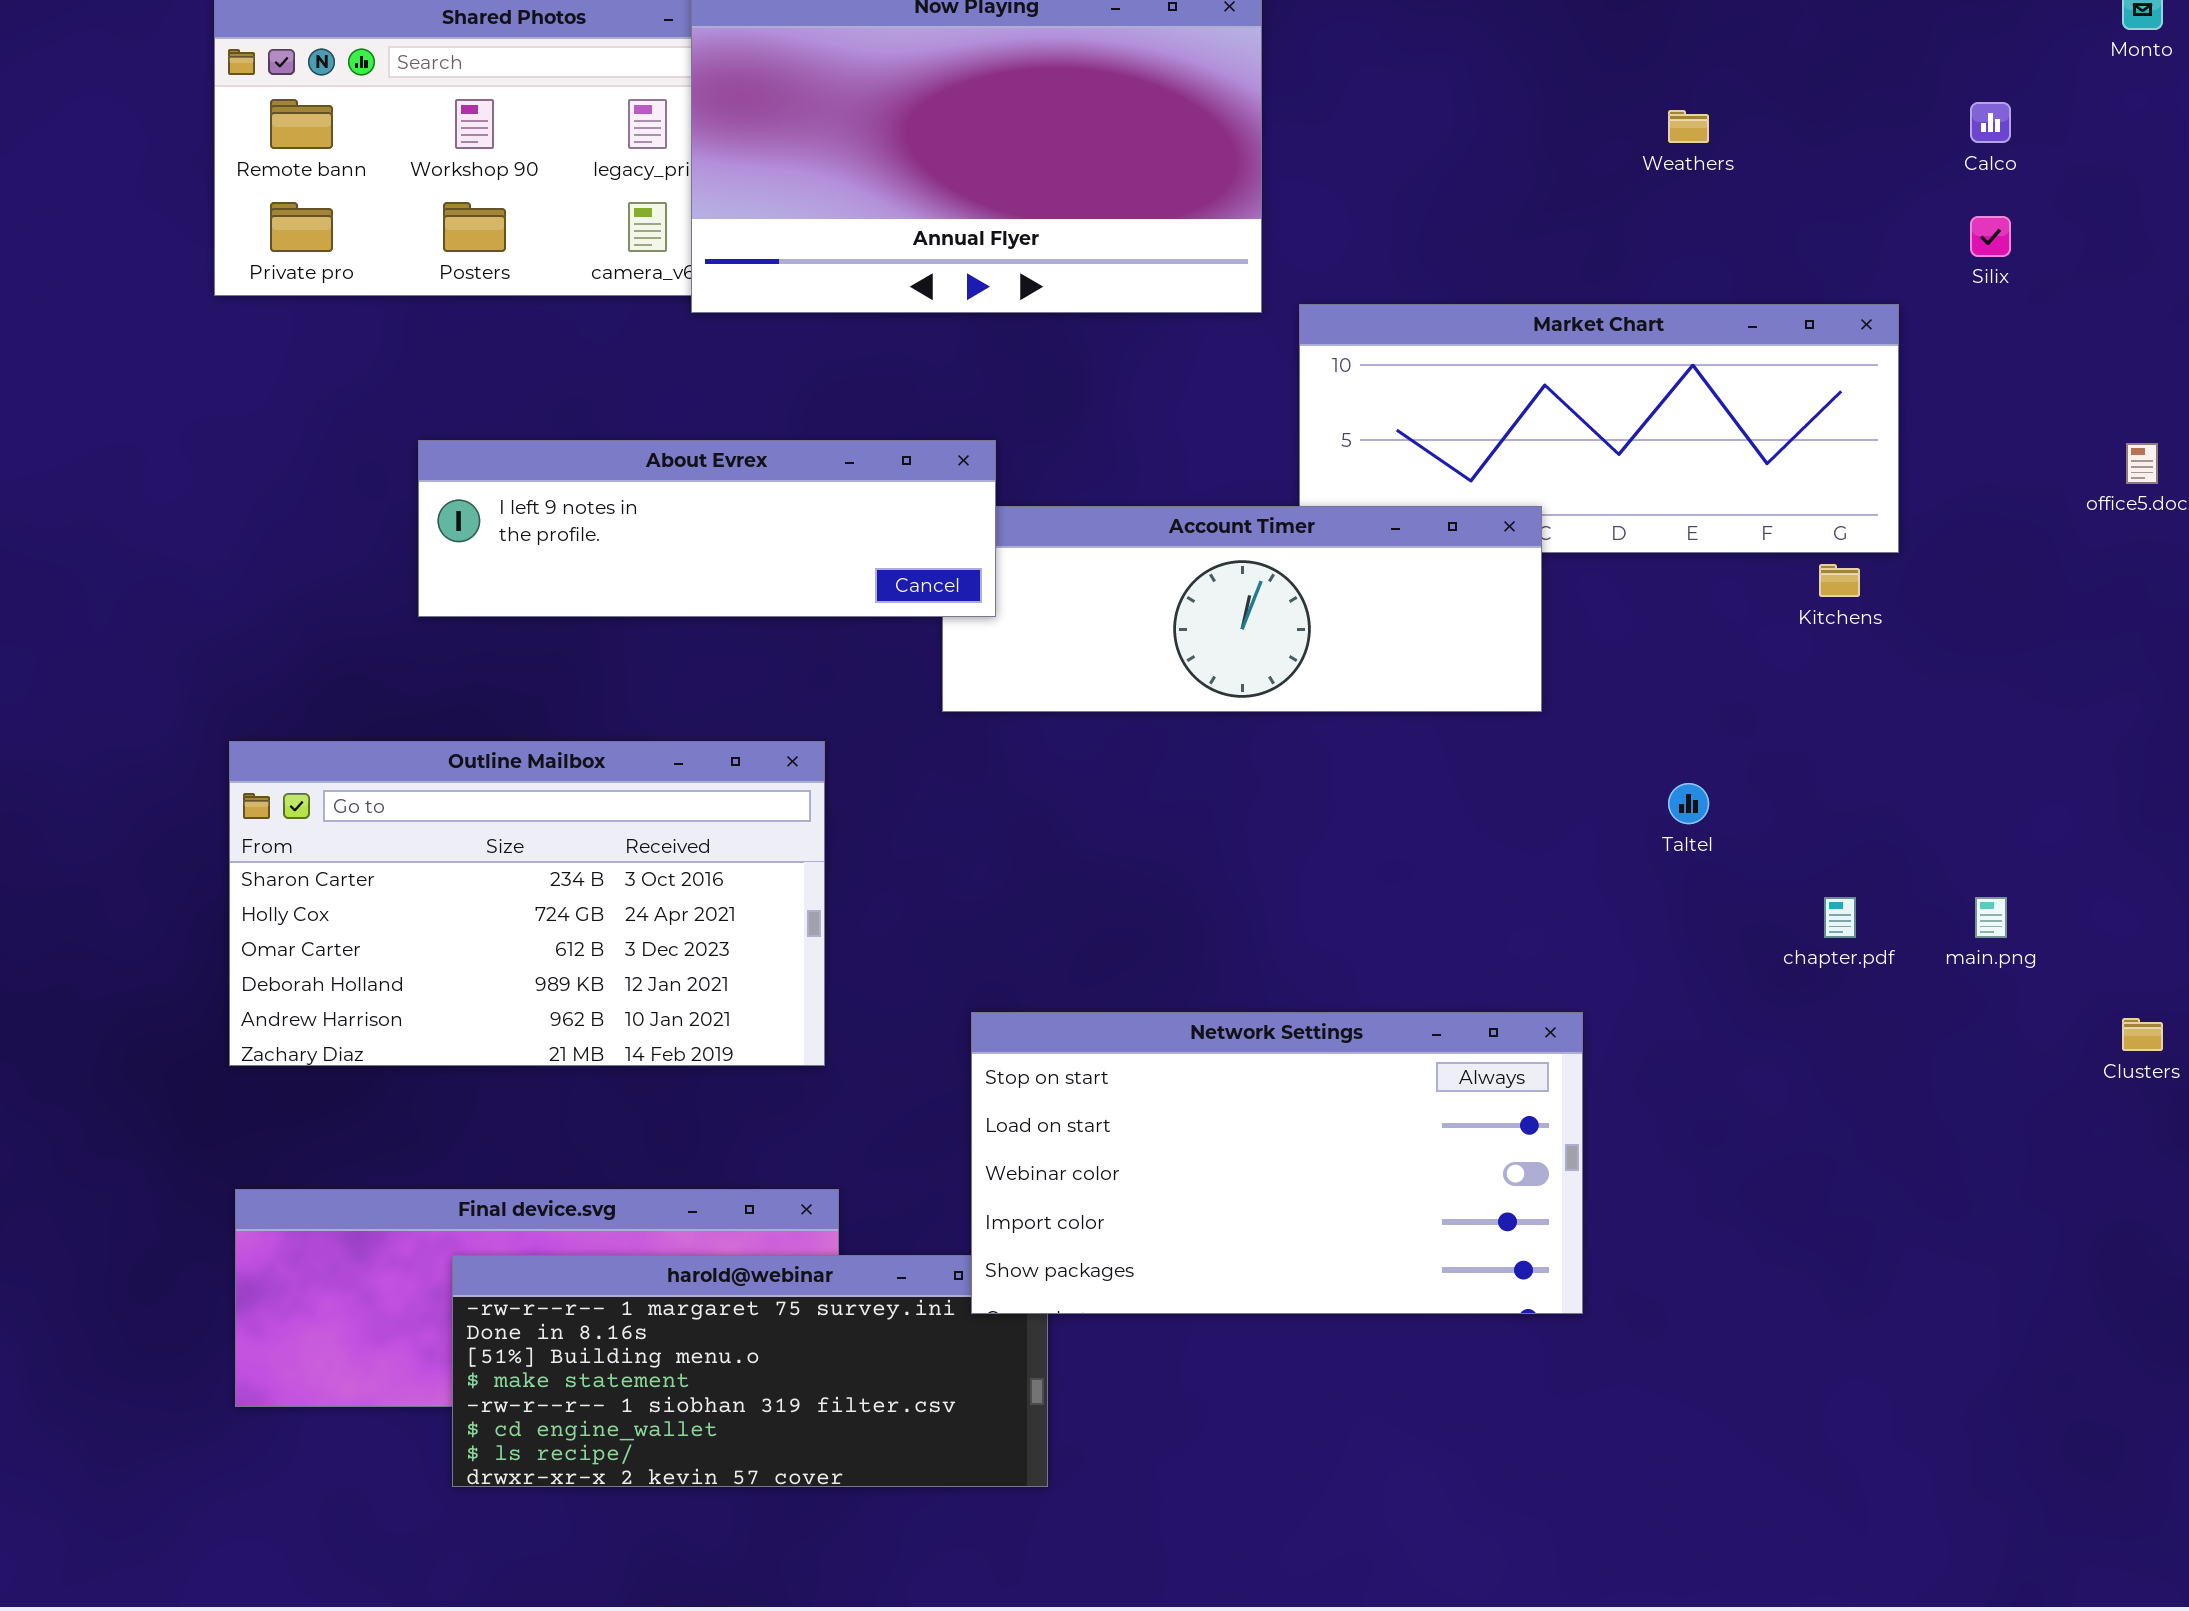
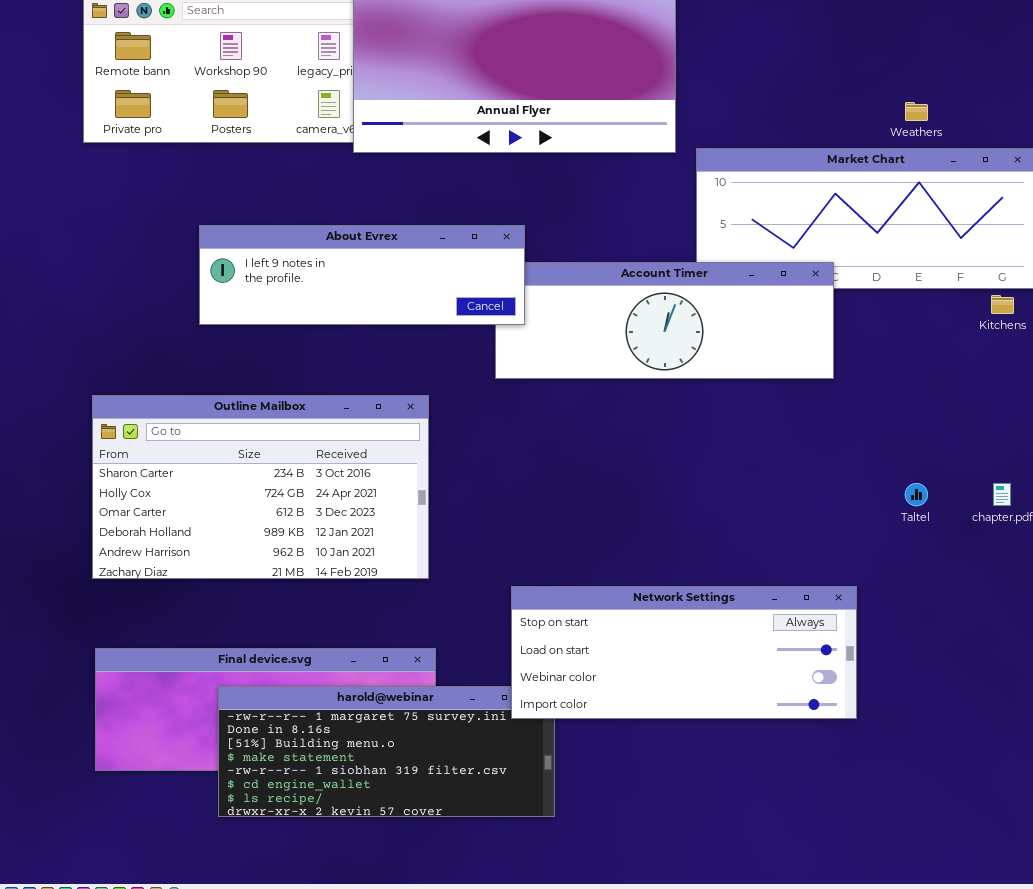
Weathers: [1668,110,1709,143] -> [905,102,928,121], moved
Taltel: [1668,783,1709,824] -> [905,483,928,506], moved
Network Settings: [971,1012,1583,1314] -> [511,586,857,719], resized

